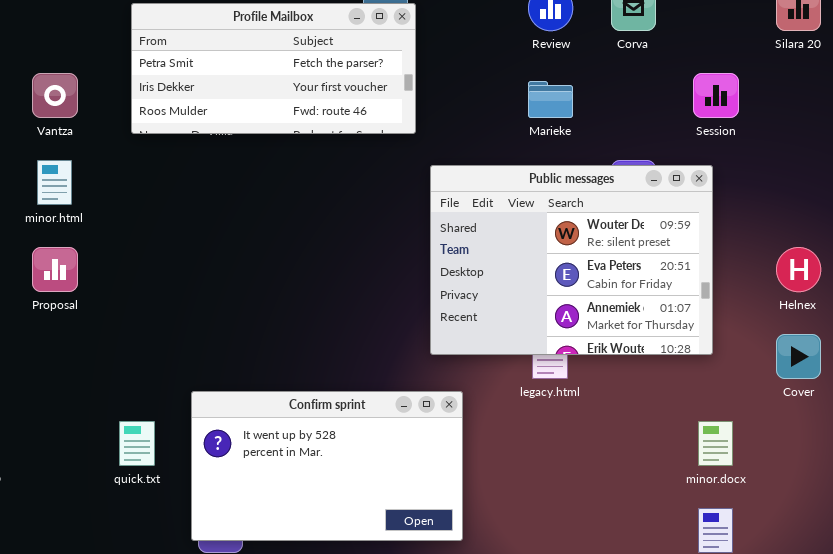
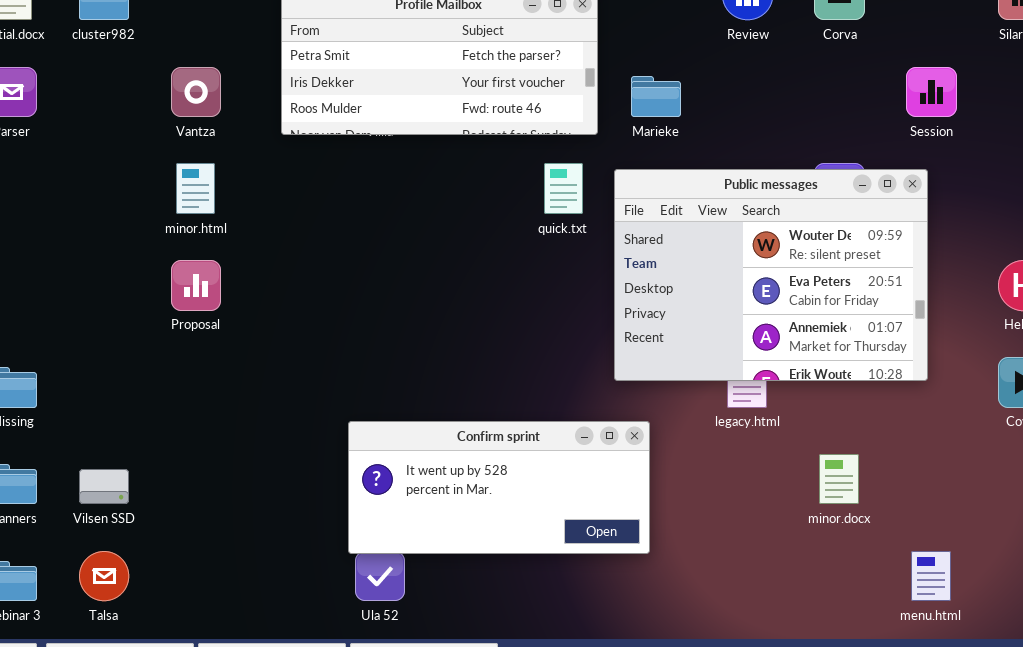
Marieke: [528,81,573,118] -> [631,76,681,117], moved
Confirm sprint: [191,391,463,541] -> [348,421,650,554], resized
quick.txt: [119,421,155,466] -> [544,163,583,214], moved
minor.docx: [698,421,733,466] -> [819,454,859,504], moved

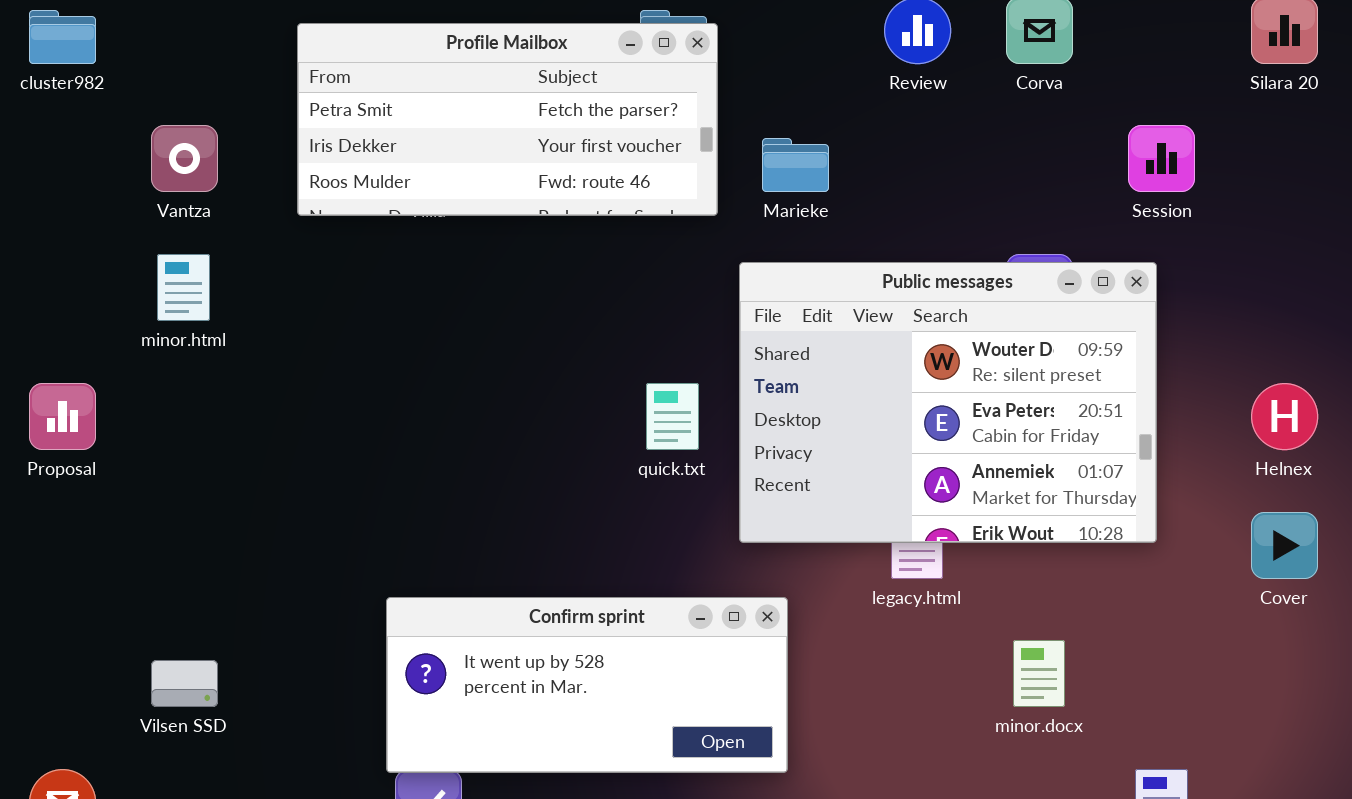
quick.txt: [544,163,583,214] -> [646,383,699,450], moved
Proposal: [171,260,221,311] -> [29,383,96,450], moved
Vilsen SSD: [79,469,129,504] -> [151,660,218,707], moved

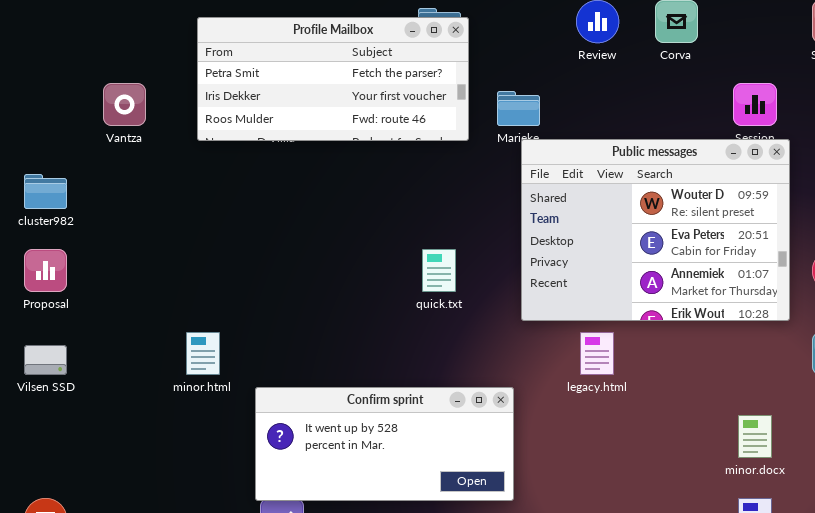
cluster982: [29,10,96,64] -> [24,174,67,209], moved
minor.html: [157,254,210,321] -> [186,332,220,375], moved
Public messages: [739,262,1157,543] -> [521,139,790,321], moved
minor.docx: [1013,640,1065,707] -> [738,415,772,458], moved
Vilsen SSD: [151,660,218,707] -> [24,345,67,375], moved

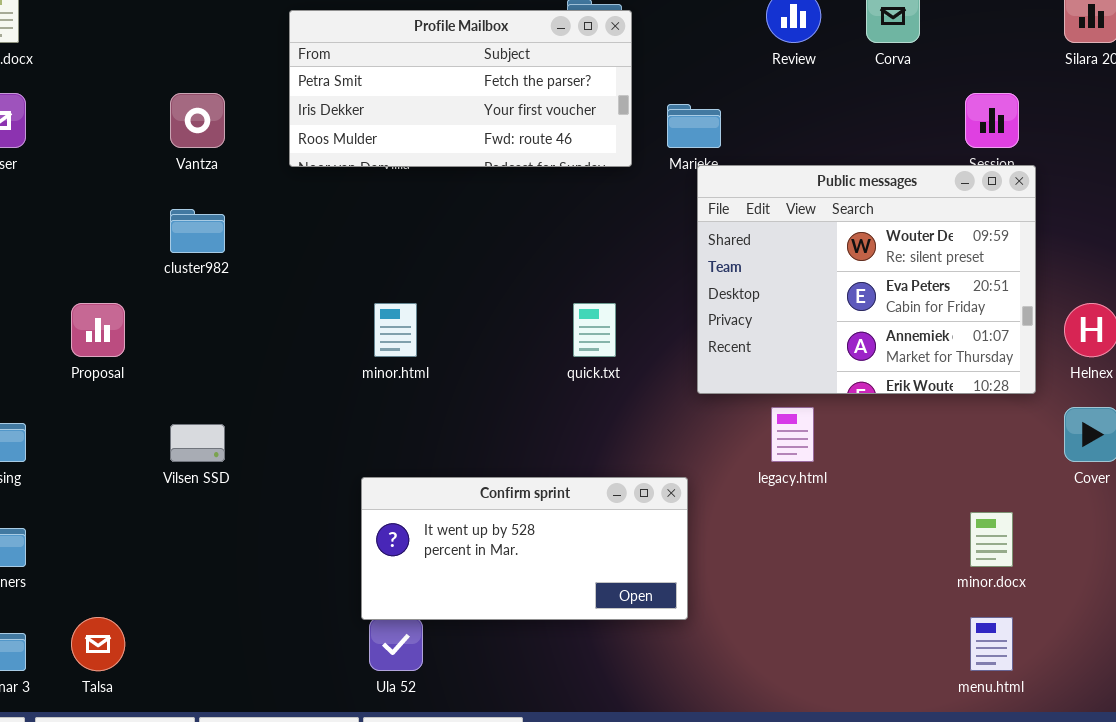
cluster982: [24,174,67,209] -> [170,209,225,253], moved
minor.html: [186,332,220,375] -> [374,303,417,357], moved
Vilsen SSD: [24,345,67,375] -> [170,424,225,462], moved

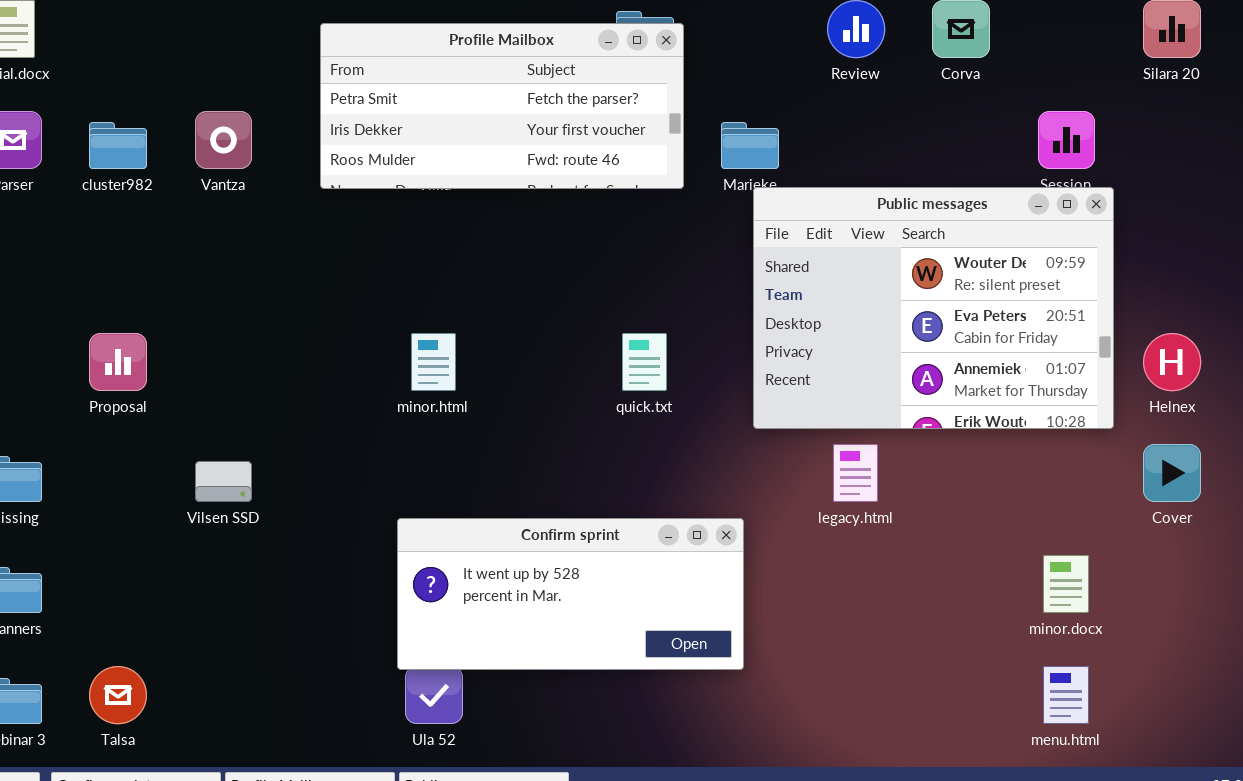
cluster982: [170,209,225,253] -> [89,122,147,169], moved

